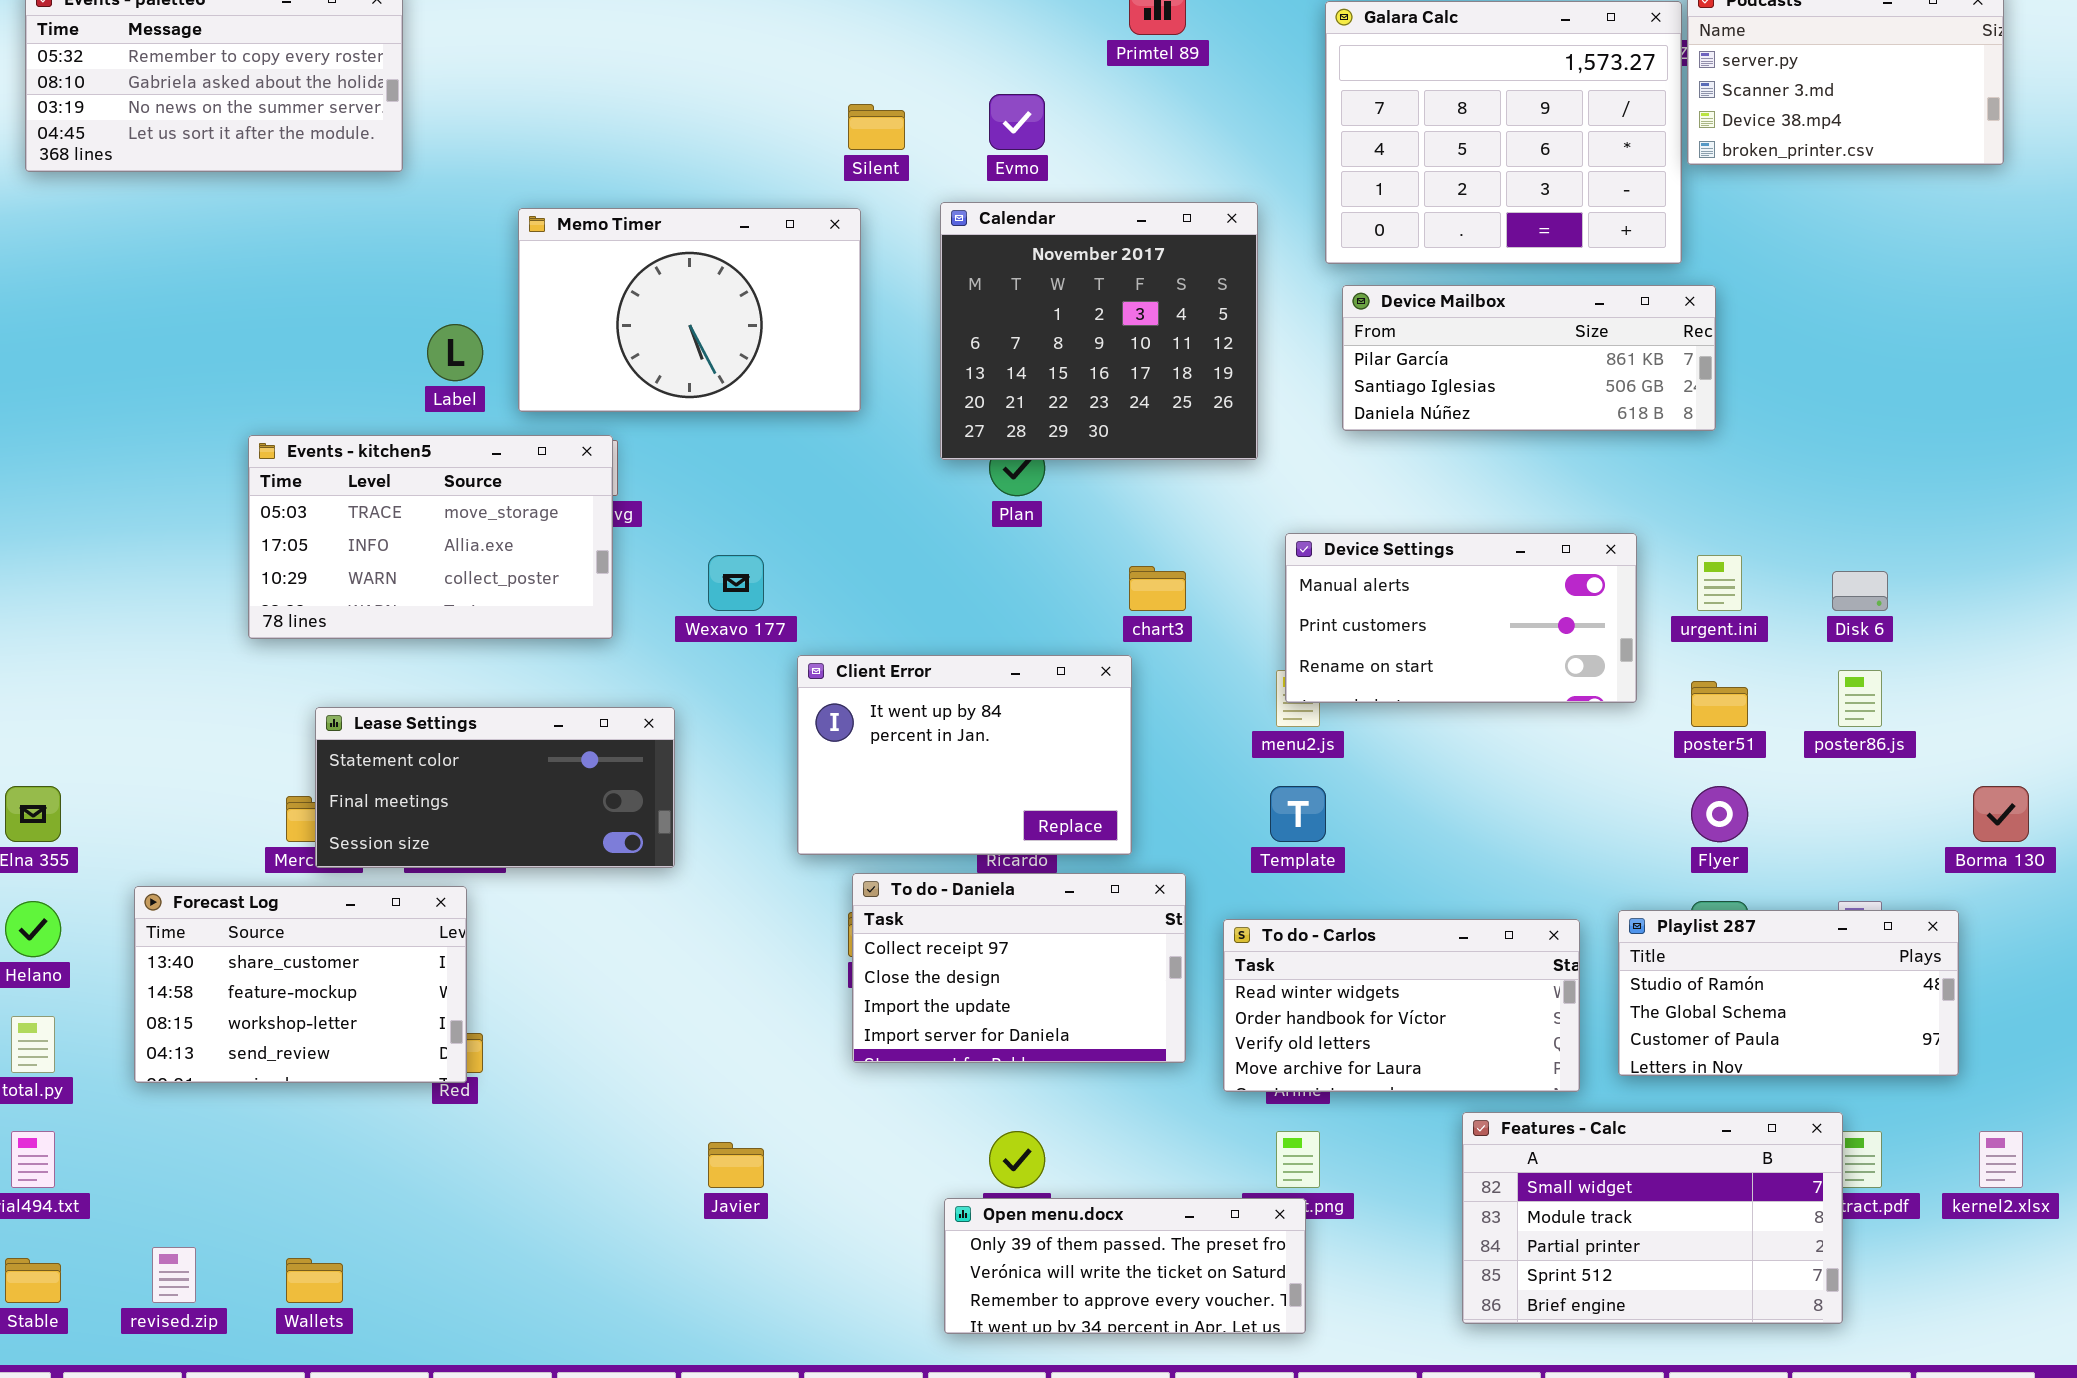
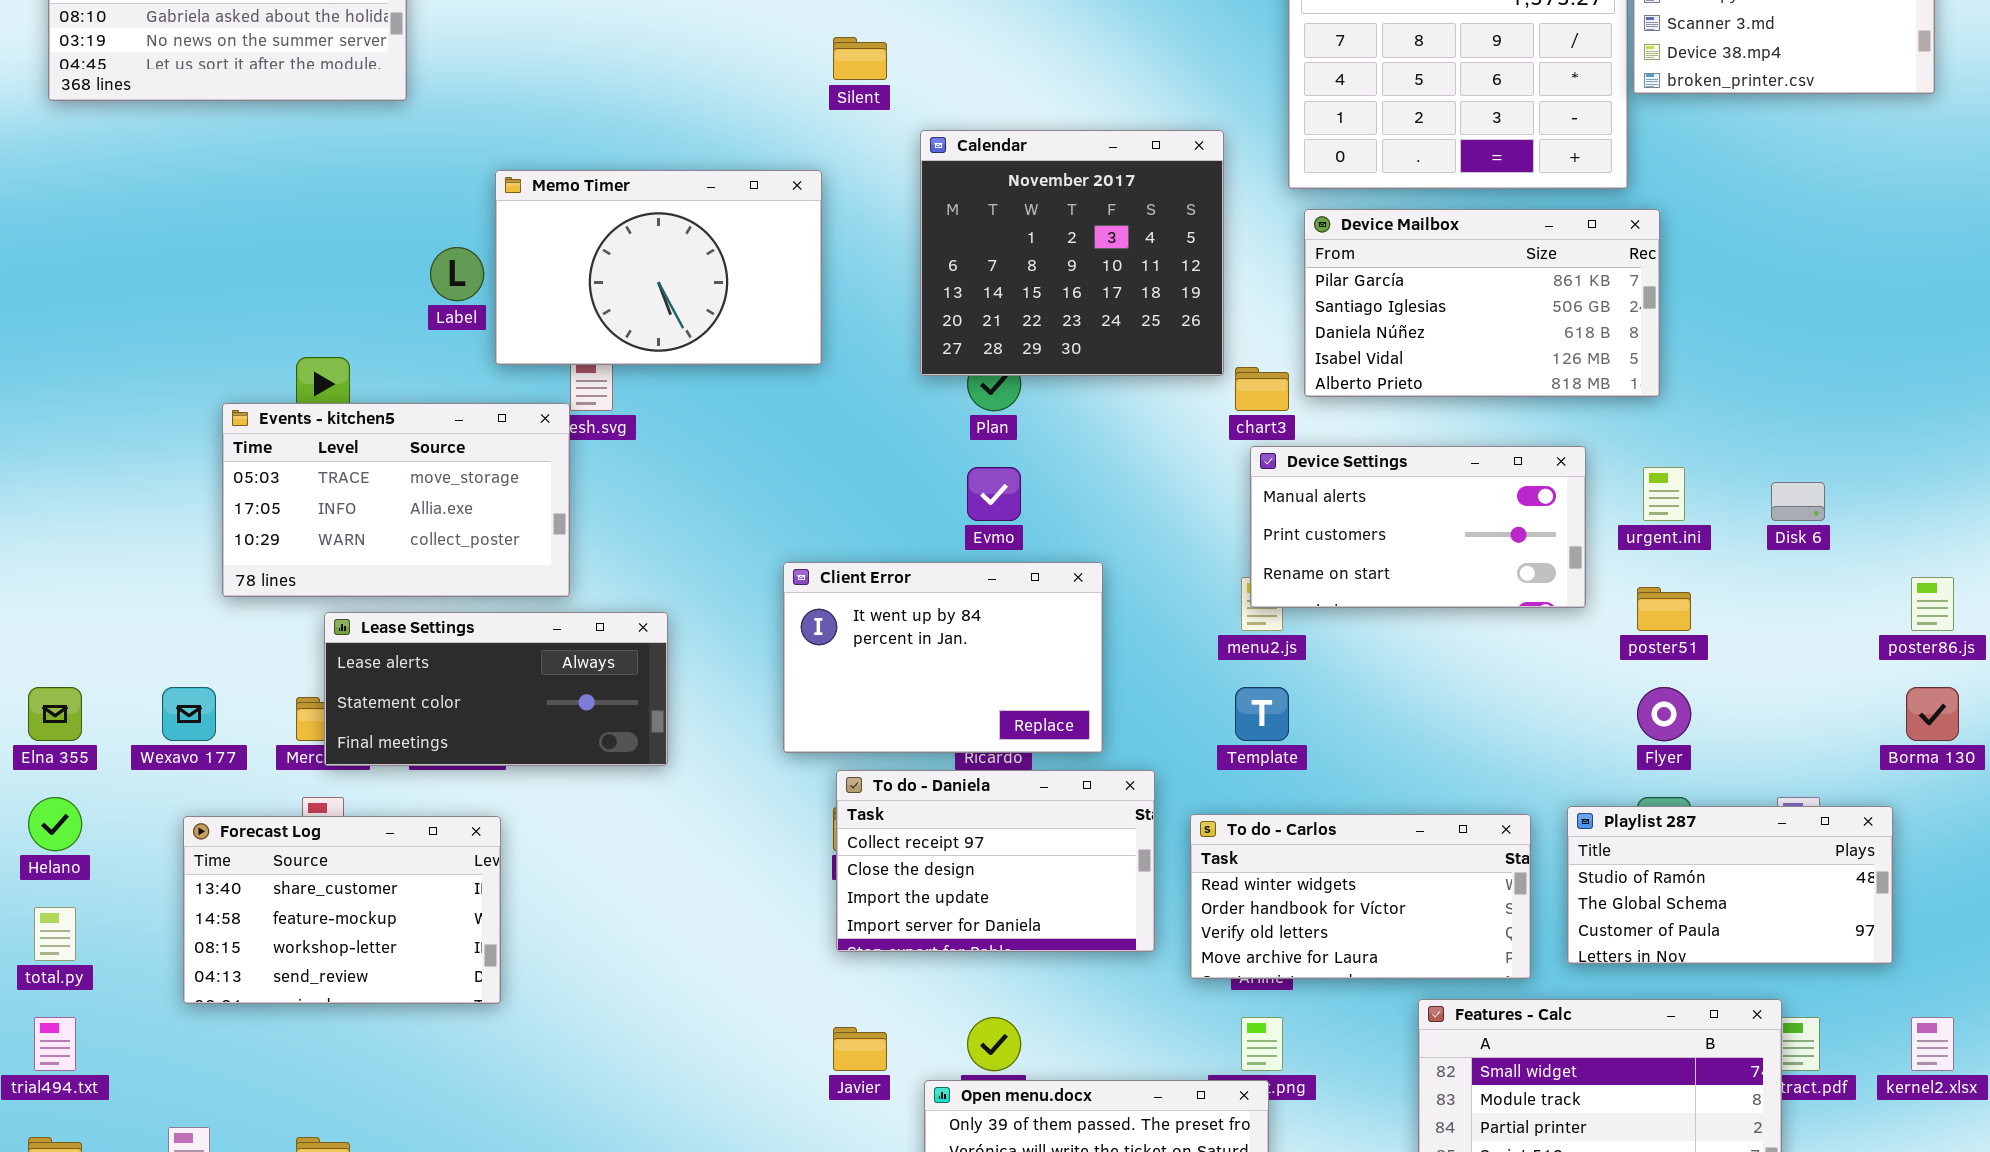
Evmo: [989,94,1045,150] -> [967,467,1021,521], moved
Memo Timer: [518,208,861,412] -> [495,170,822,365], moved
Device Mailbox: [1342,285,1716,431] -> [1304,209,1660,397], resized
Events - kitchen5: [248,435,613,639] -> [222,403,570,597], moved
Wexavo 177: [708,555,764,611] -> [162,687,216,741], moved
chart3: [1129,566,1186,611] -> [1235,367,1289,411], moved
poster86.js: [1838,670,1882,727] -> [1911,577,1954,631], moved
Lease Settings: [315,707,675,868] -> [324,612,668,766], scrolled up 1 row
Forecast Log: [134,886,467,1083] -> [183,816,501,1004], moved
Javier: [708,1142,764,1188] -> [833,1027,887,1071], moved

